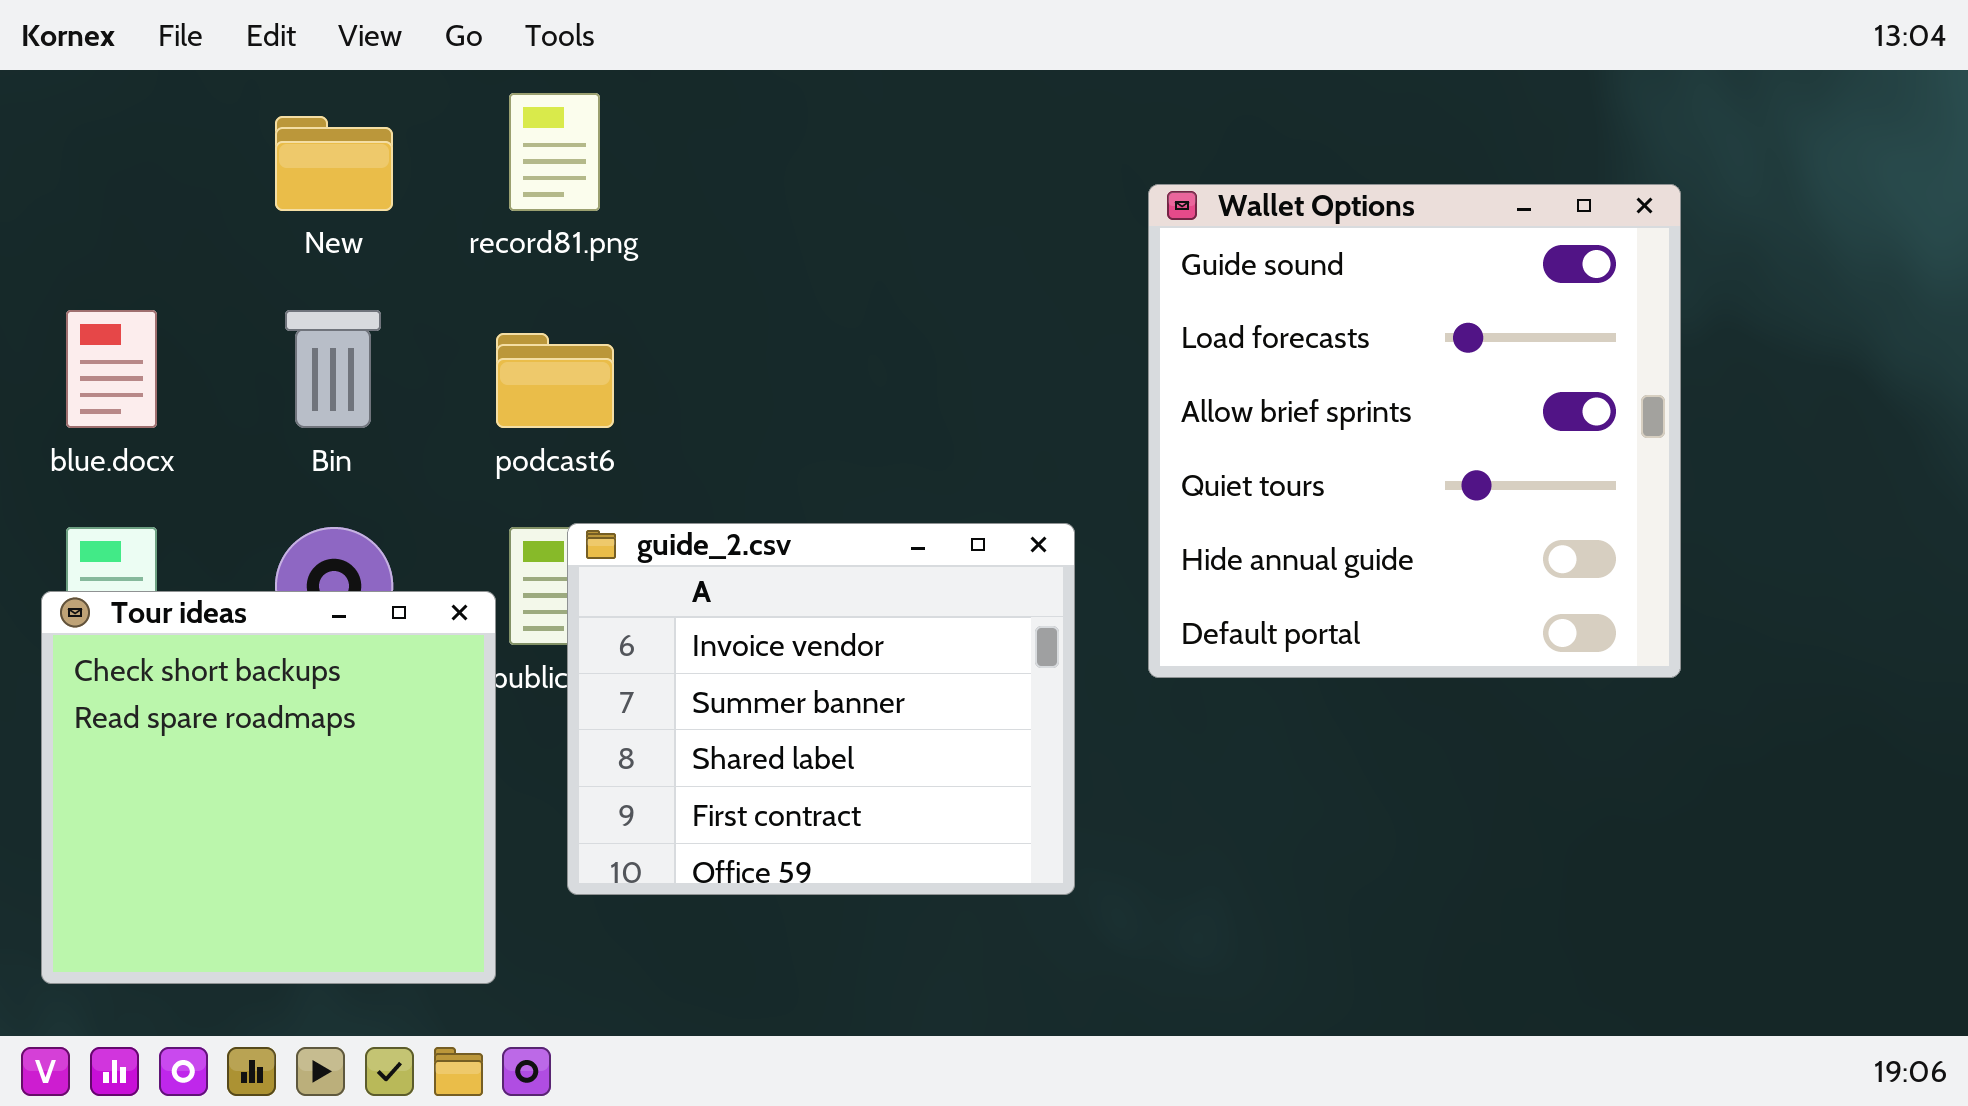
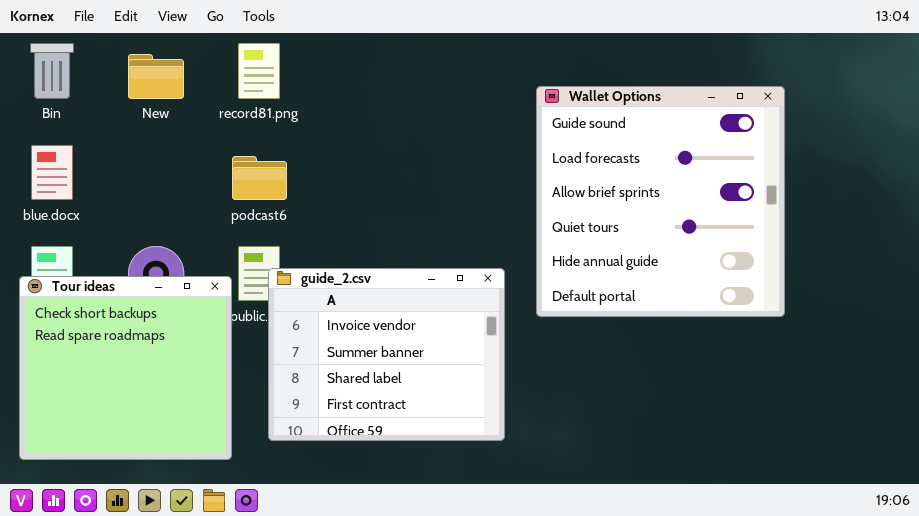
Bin: [285,310,381,428] -> [30,43,74,99], moved
guide_2.csv: [567,523,1075,895] -> [268,268,505,441], moved

